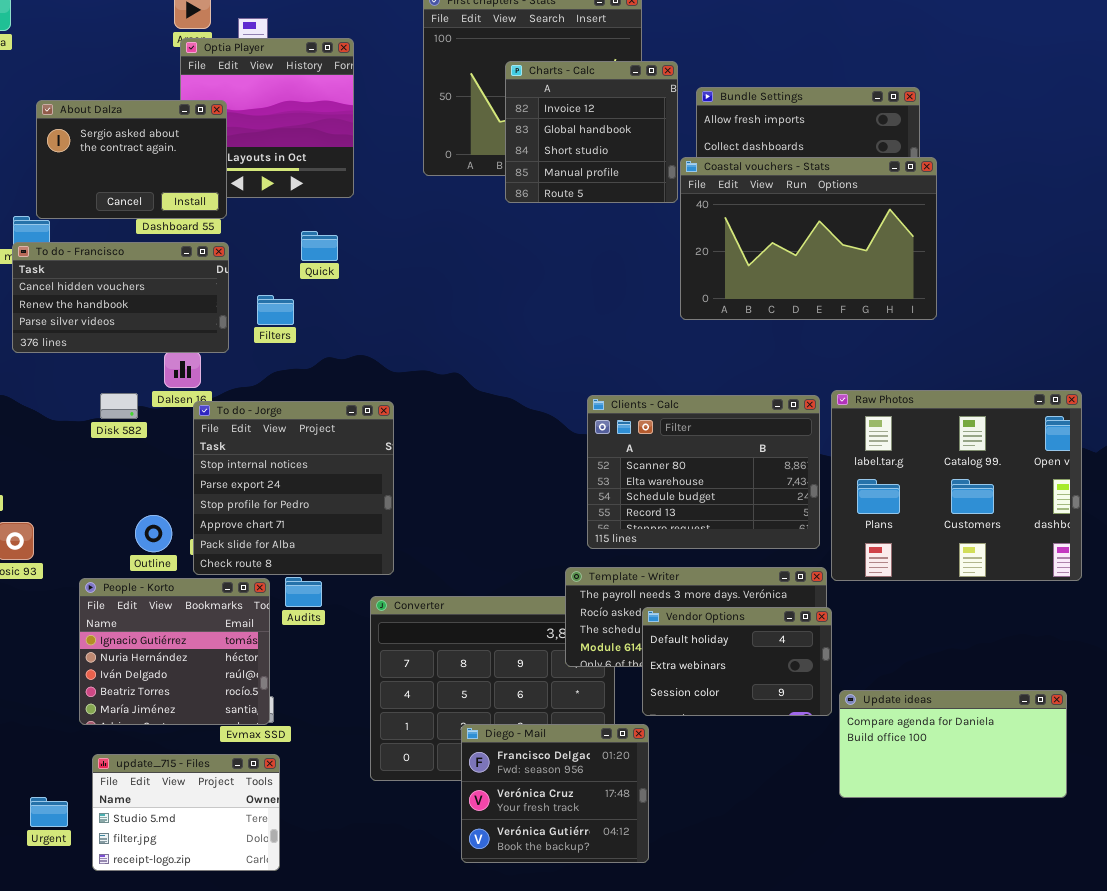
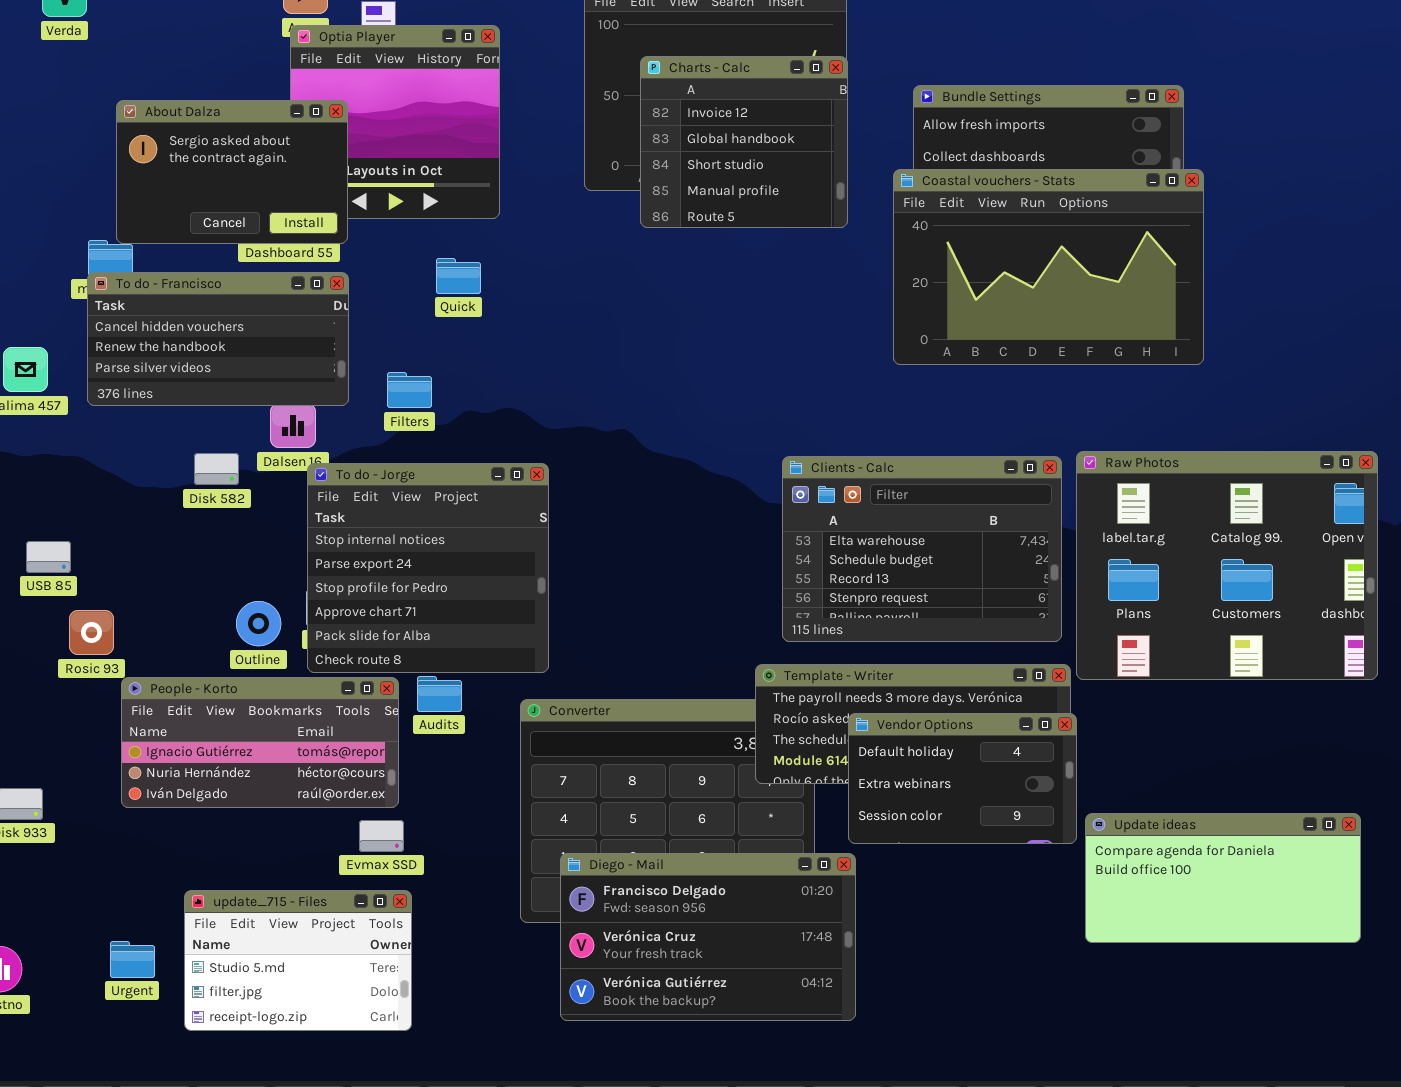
Charts - Calc: [505,61,678,203] -> [640,56,848,228], moved
Filters: [257,295,294,325] -> [387,372,432,408], moved
Clients - Calc: [587,395,820,549] -> [782,456,1062,642], scrolled down 1 row
People - Korto: [79,578,270,725] -> [121,677,399,808], resized
Diego - Mail: [461,724,649,863] -> [560,853,856,1021], resized

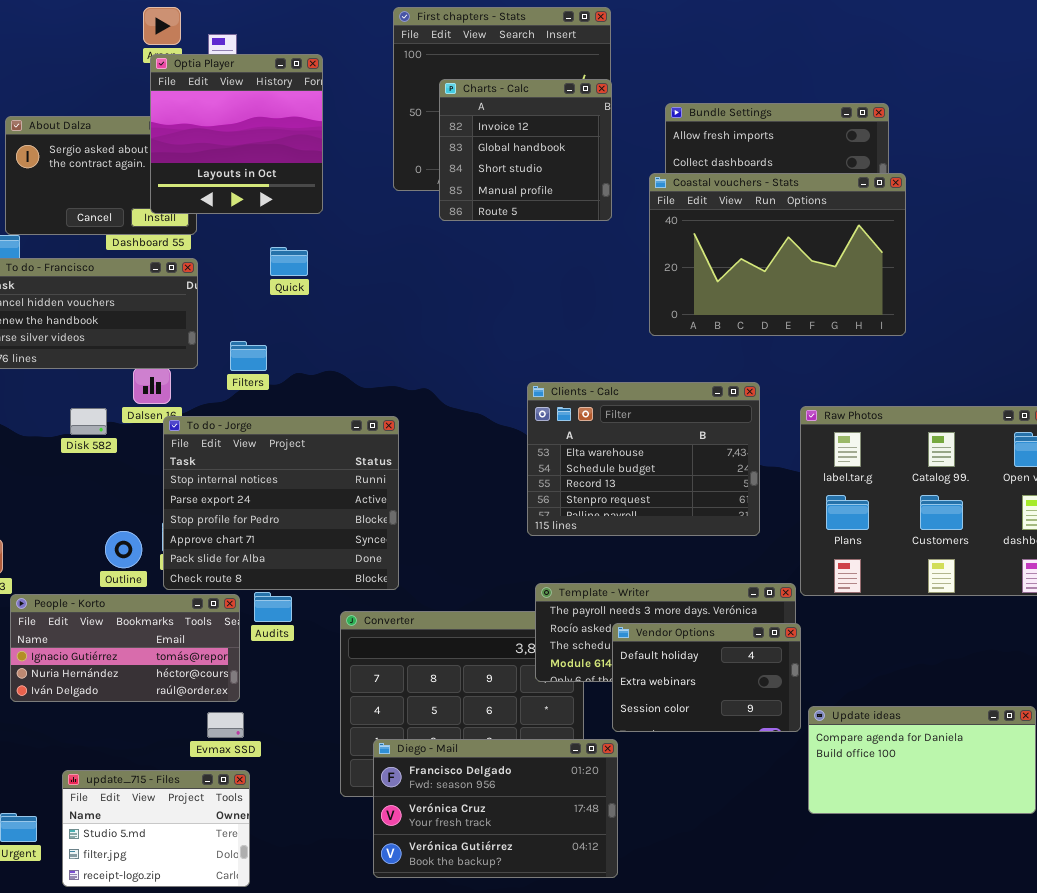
Optia Player: [290,25,500,219] -> [150,54,323,214], raised
Clients - Calc: [782,456,1062,642] -> [527,382,760,536], moved
To do - Jorge: [307,463,549,673] -> [163,416,399,590], resized

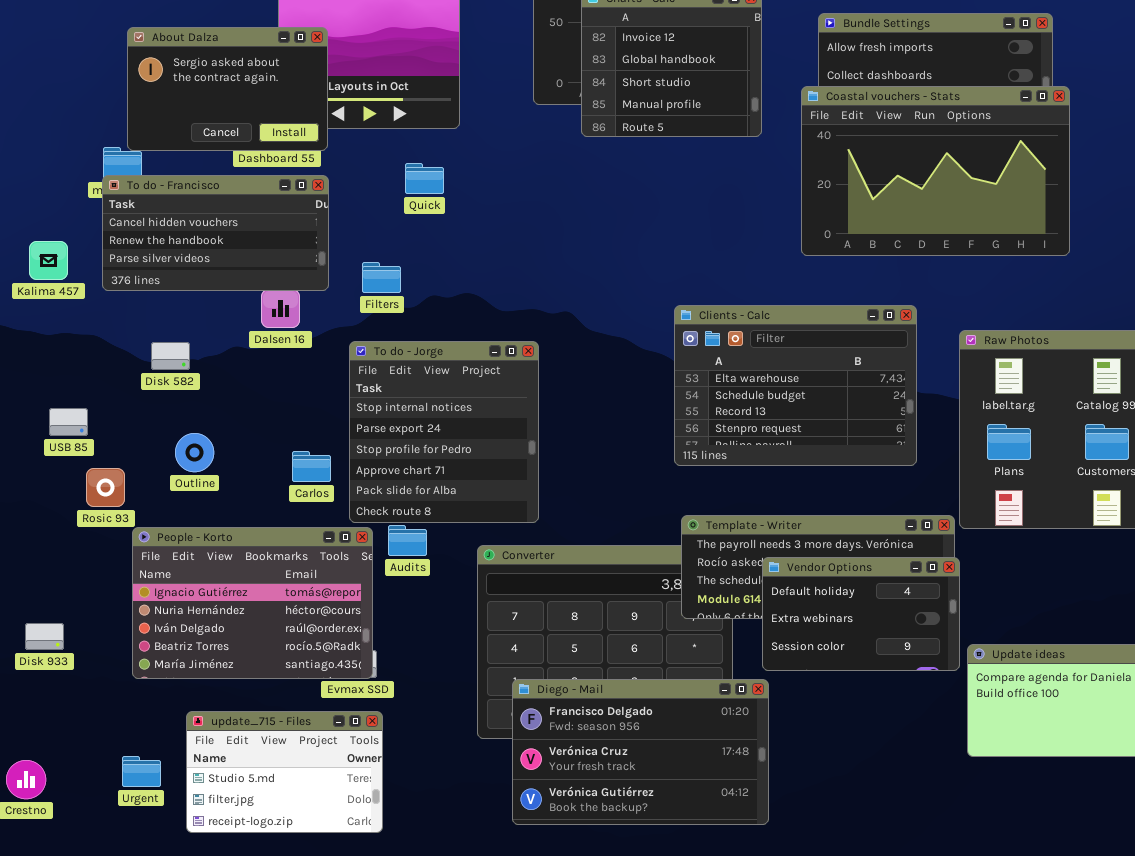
About Dalza: [5,116,197,235] -> [127,27,328,151], raised
Disk 582: [70,408,107,435] -> [151,342,190,370], moved
To do - Jorge: [163,416,399,590] -> [349,341,539,523], resized
Outline: [105,531,142,568] -> [175,433,214,472], moved
People - Korto: [10,594,240,702] -> [132,527,373,679], resized

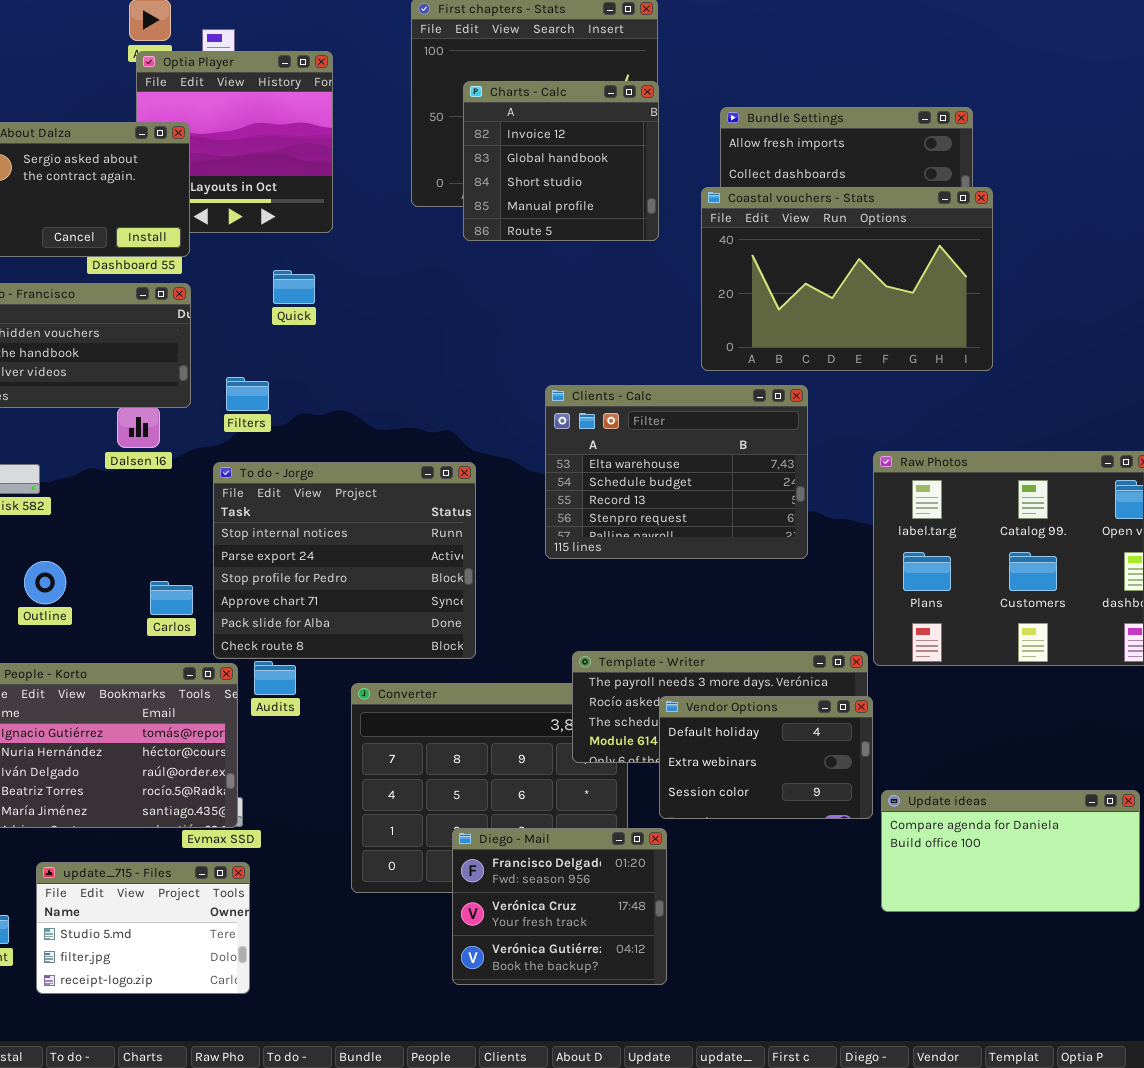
Clients - Calc: [674,305,917,466] -> [545,385,808,559], moved
To do - Jorge: [349,341,539,523] -> [213,462,476,659], resized
Diego - Mail: [512,679,769,825] -> [452,828,667,985], resized

